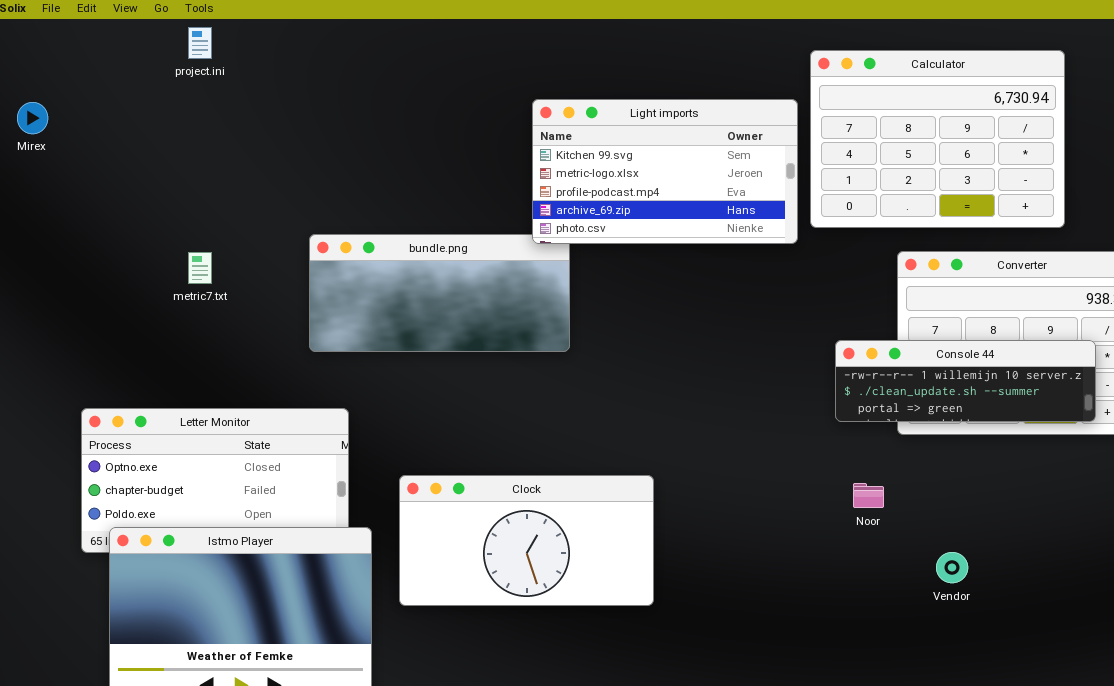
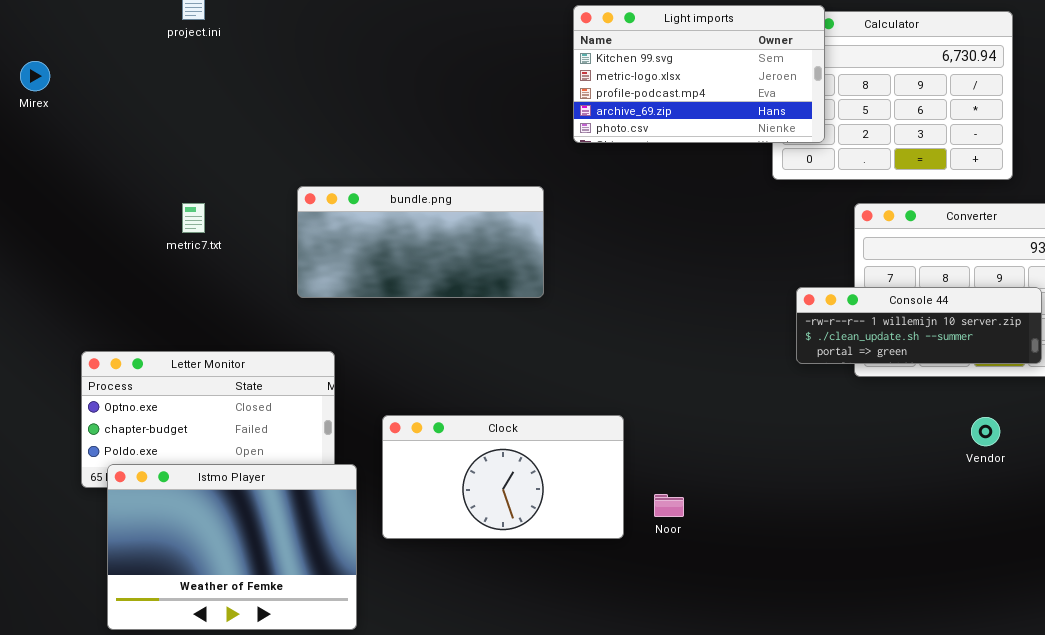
Light imports: [532,99,798,244] -> [573,5,825,143], moved
Noor: [853,483,884,508] -> [654,494,684,517], moved
Vendor: [936,552,968,583] -> [971,417,1000,446], moved

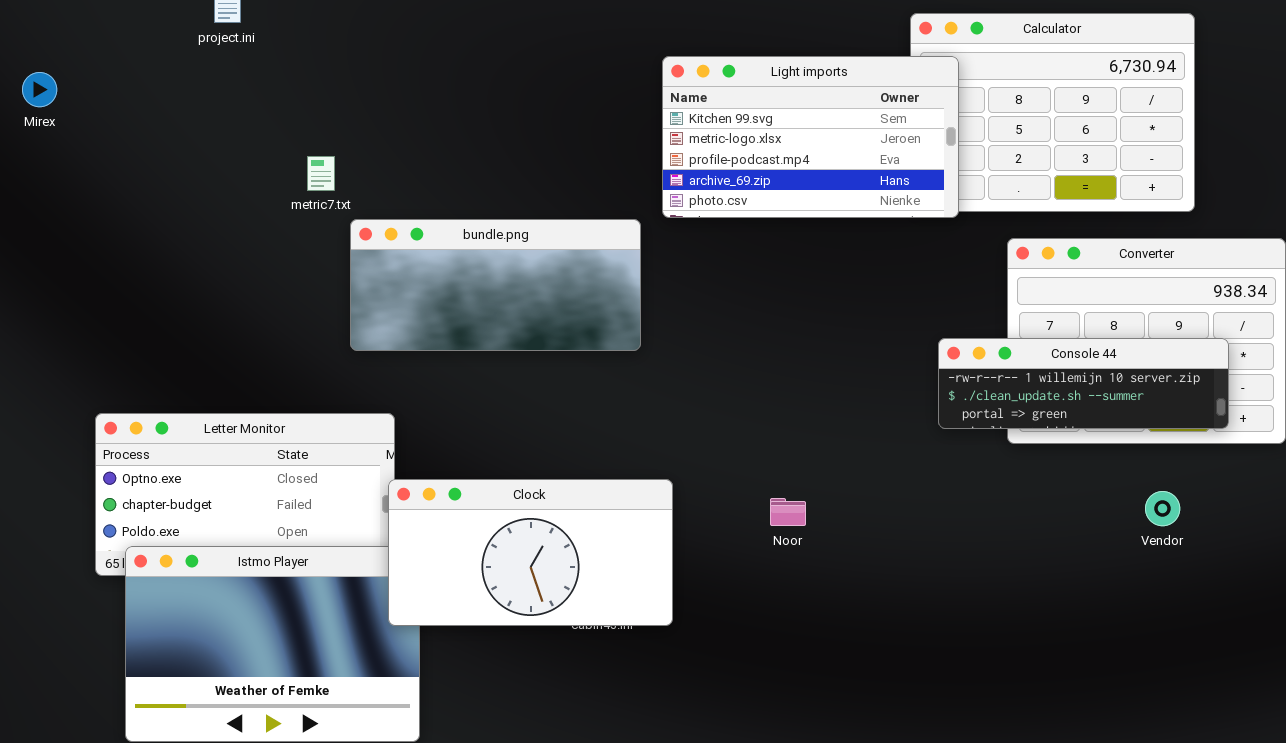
Light imports: [573,5,825,143] -> [662,56,959,218], moved
metric7.txt: [182,203,205,233] -> [307,156,335,191], moved
Clock: [382,415,624,539] -> [388,479,673,626], moved
Noor: [654,494,684,517] -> [770,498,806,526], moved

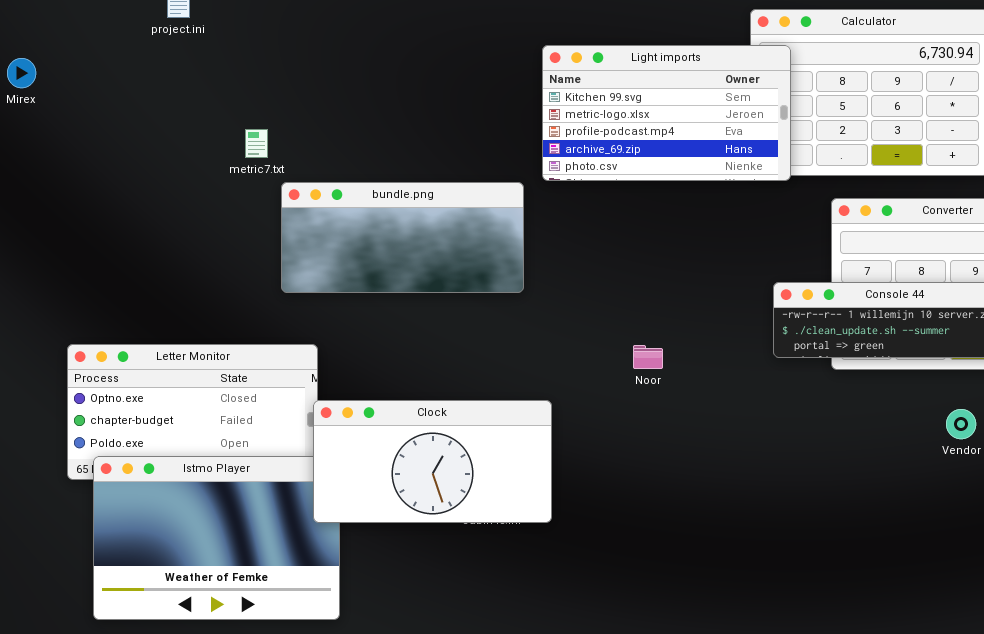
Noor: [770,498,806,526] -> [633,345,663,369], moved

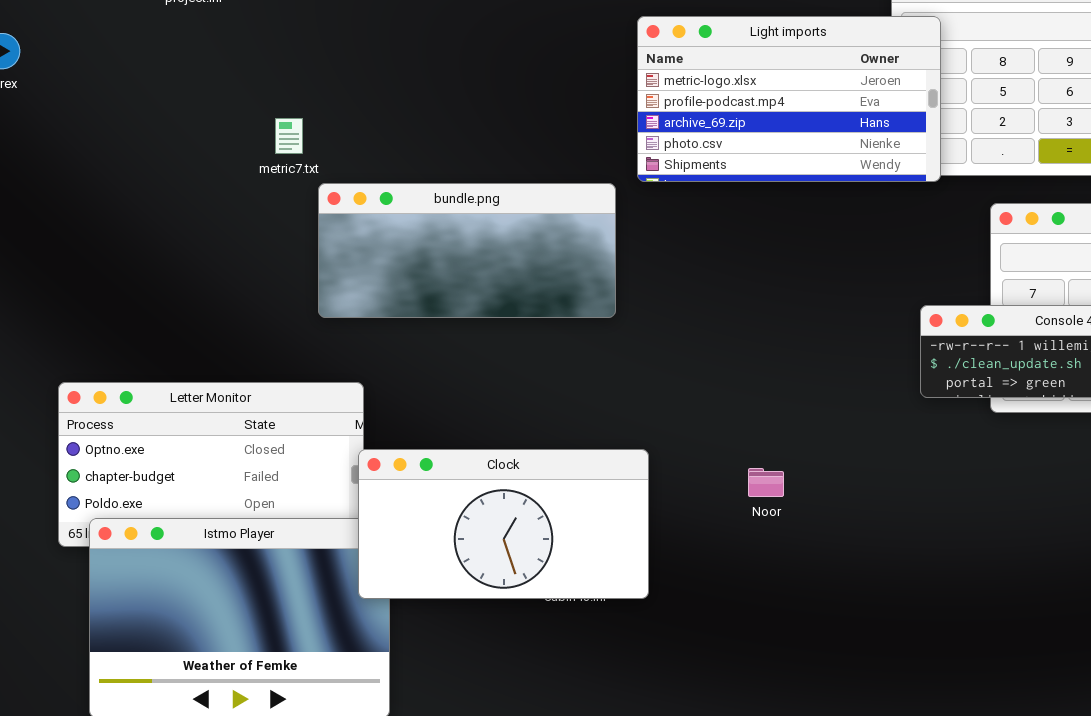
Light imports: [542,45,791,181] -> [637,16,941,182], scrolled down 1 row
Noor: [633,345,663,369] -> [748,468,784,497], moved

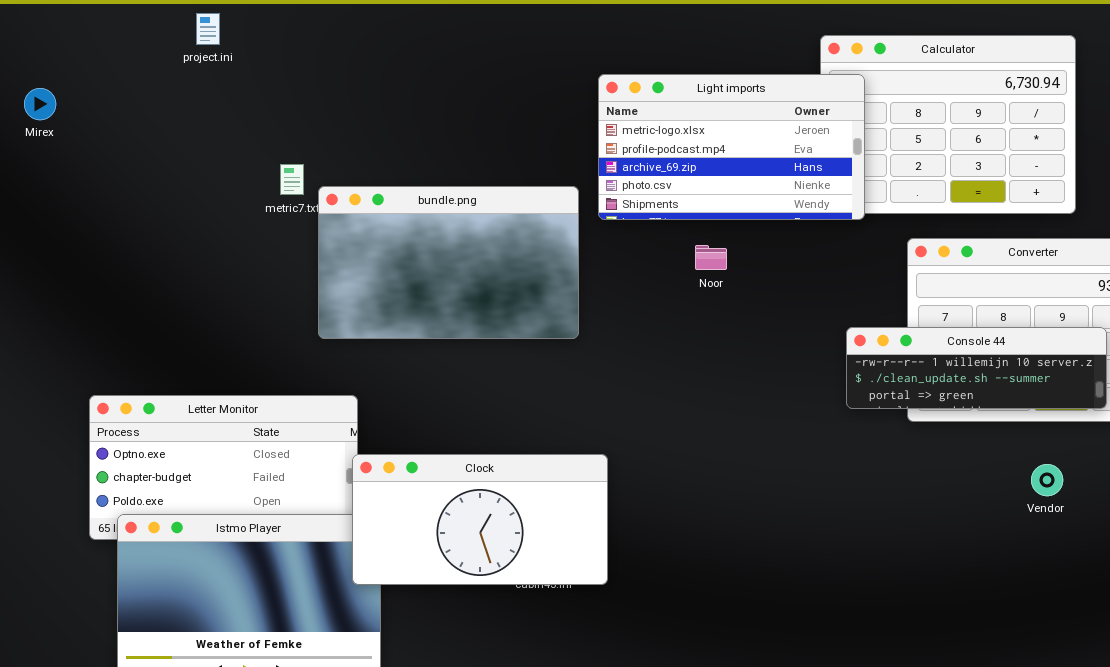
bundle.png: [318,183,616,318] -> [318,186,579,339], resized
Noor: [748,468,784,497] -> [695,245,727,270], moved

